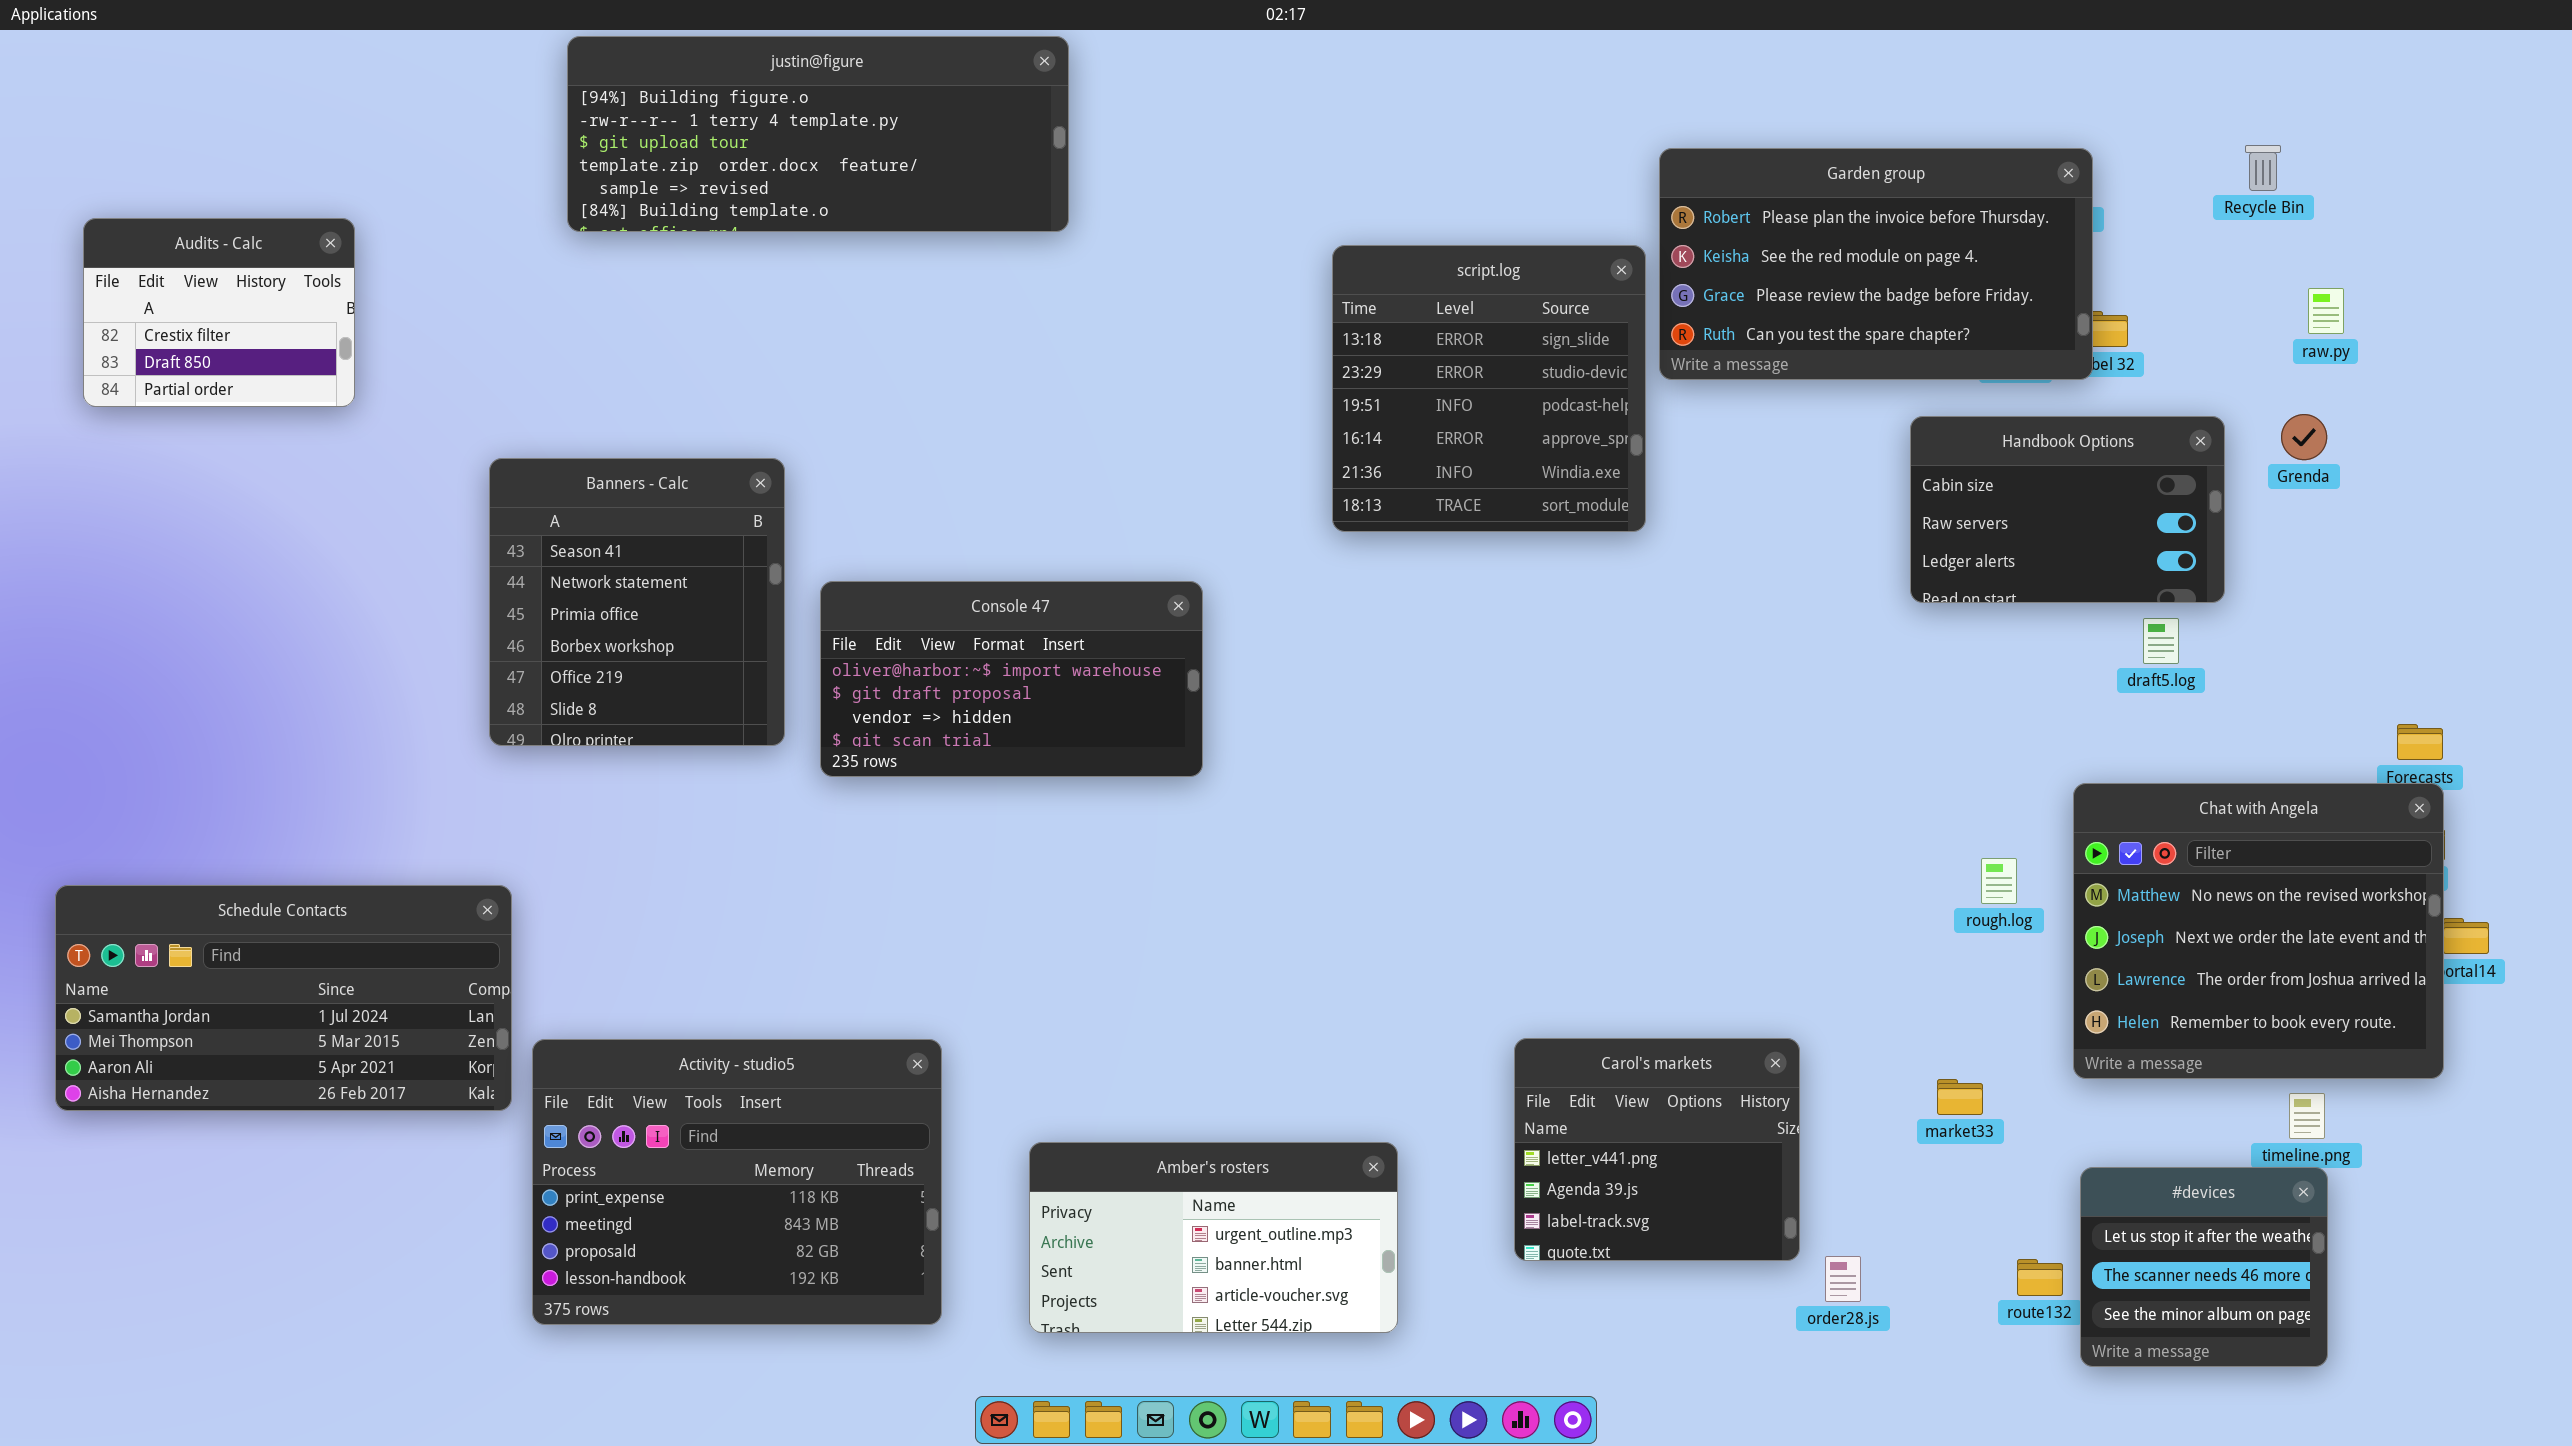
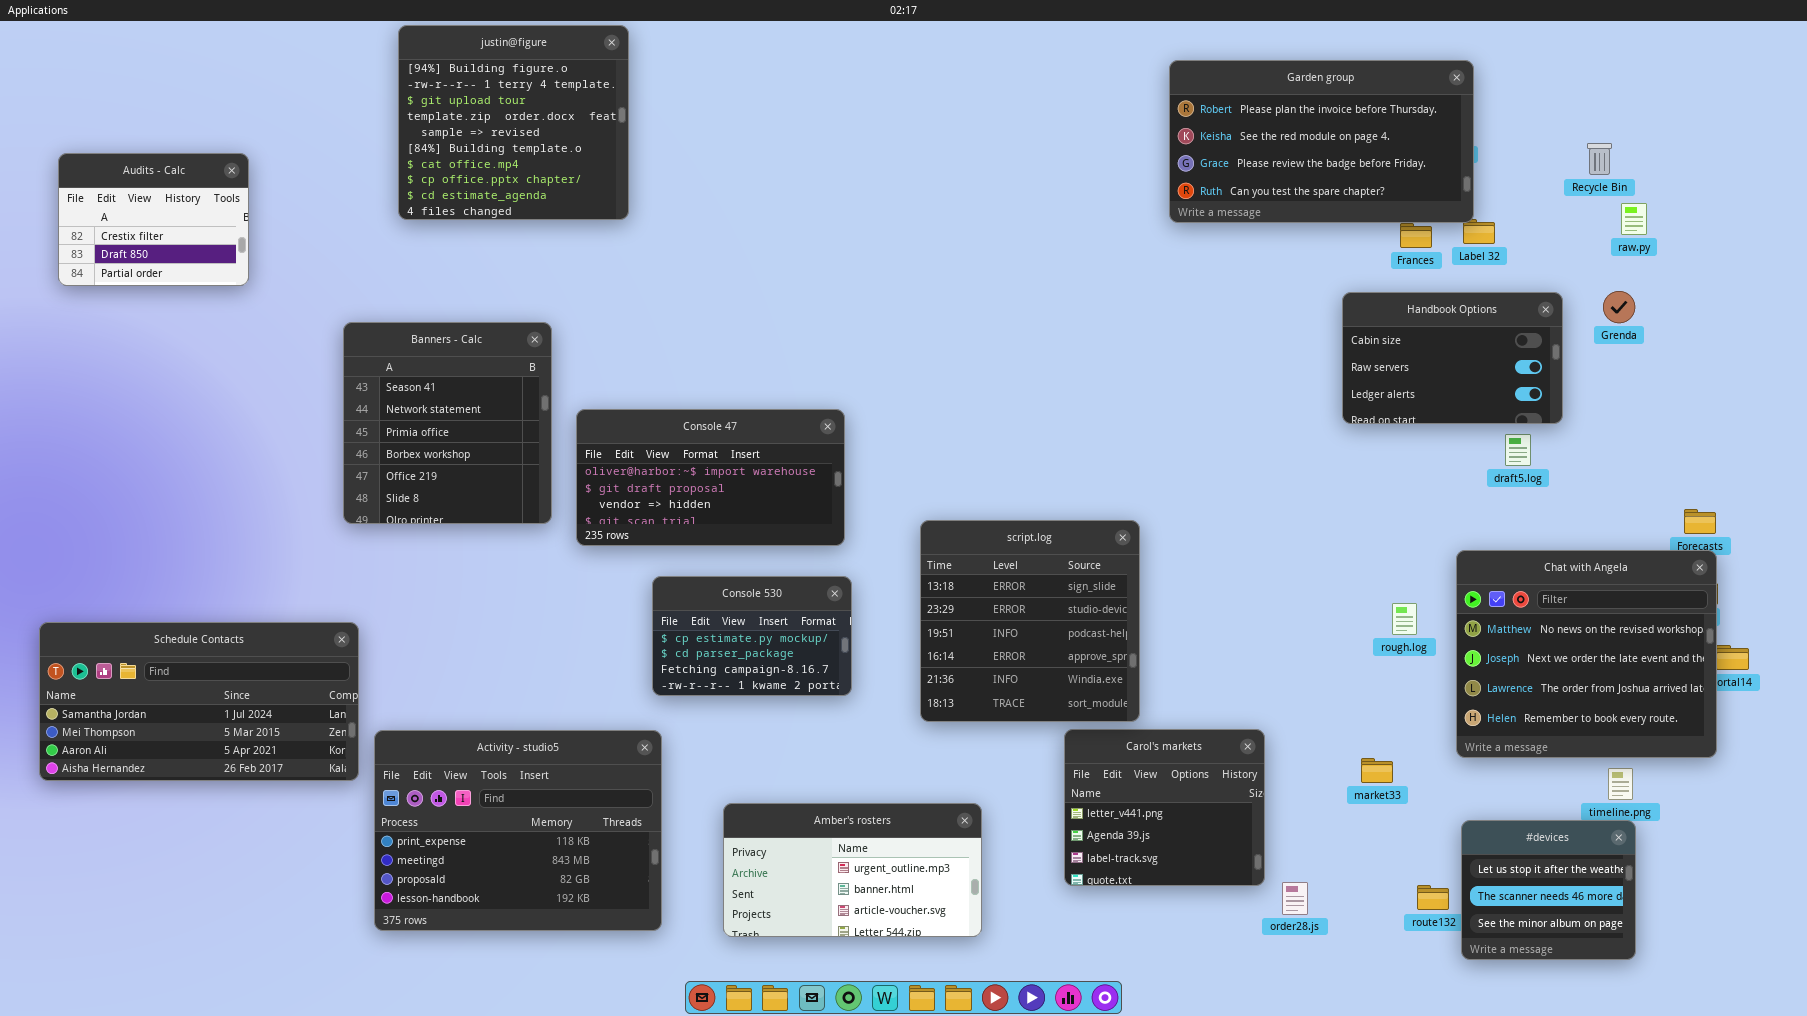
justin@figure: [567,36,1069,232] -> [398,25,629,220], resized
Recycle Bin: [2245,145,2281,191] -> [1587,143,1612,175], moved
Garden group: [1659,148,2093,380] -> [1169,60,1474,223], moved
script.log: [1332,245,1646,532] -> [920,520,1140,722], moved
Console 530: none -> [652,576,852,696], opened

